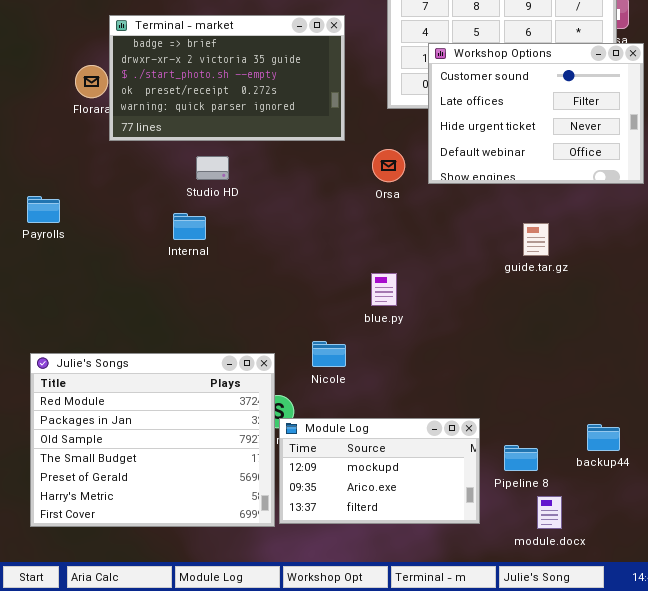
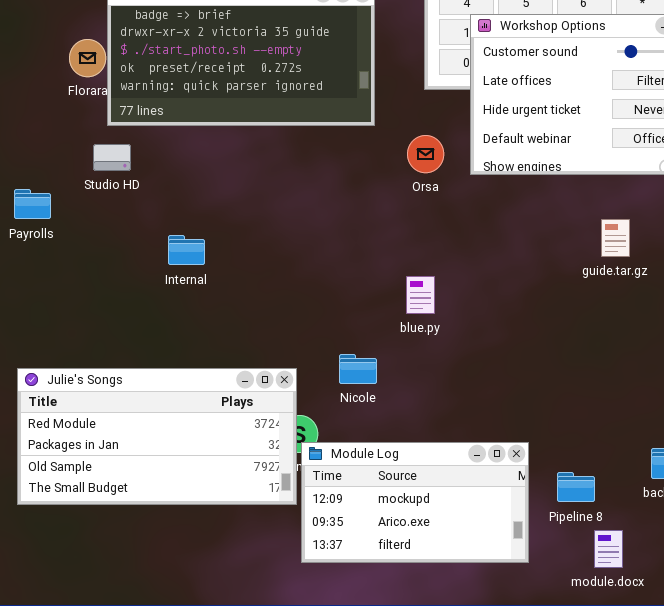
Studio HD: [196,156,229,180] -> [93,144,131,171], moved
Internal: [173,213,206,240] -> [168,235,205,265], moved
guide.tar.gz: [523,223,549,256] -> [601,219,630,257], moved
Julie's Songs: [30,353,275,527] -> [17,368,297,505], resized

